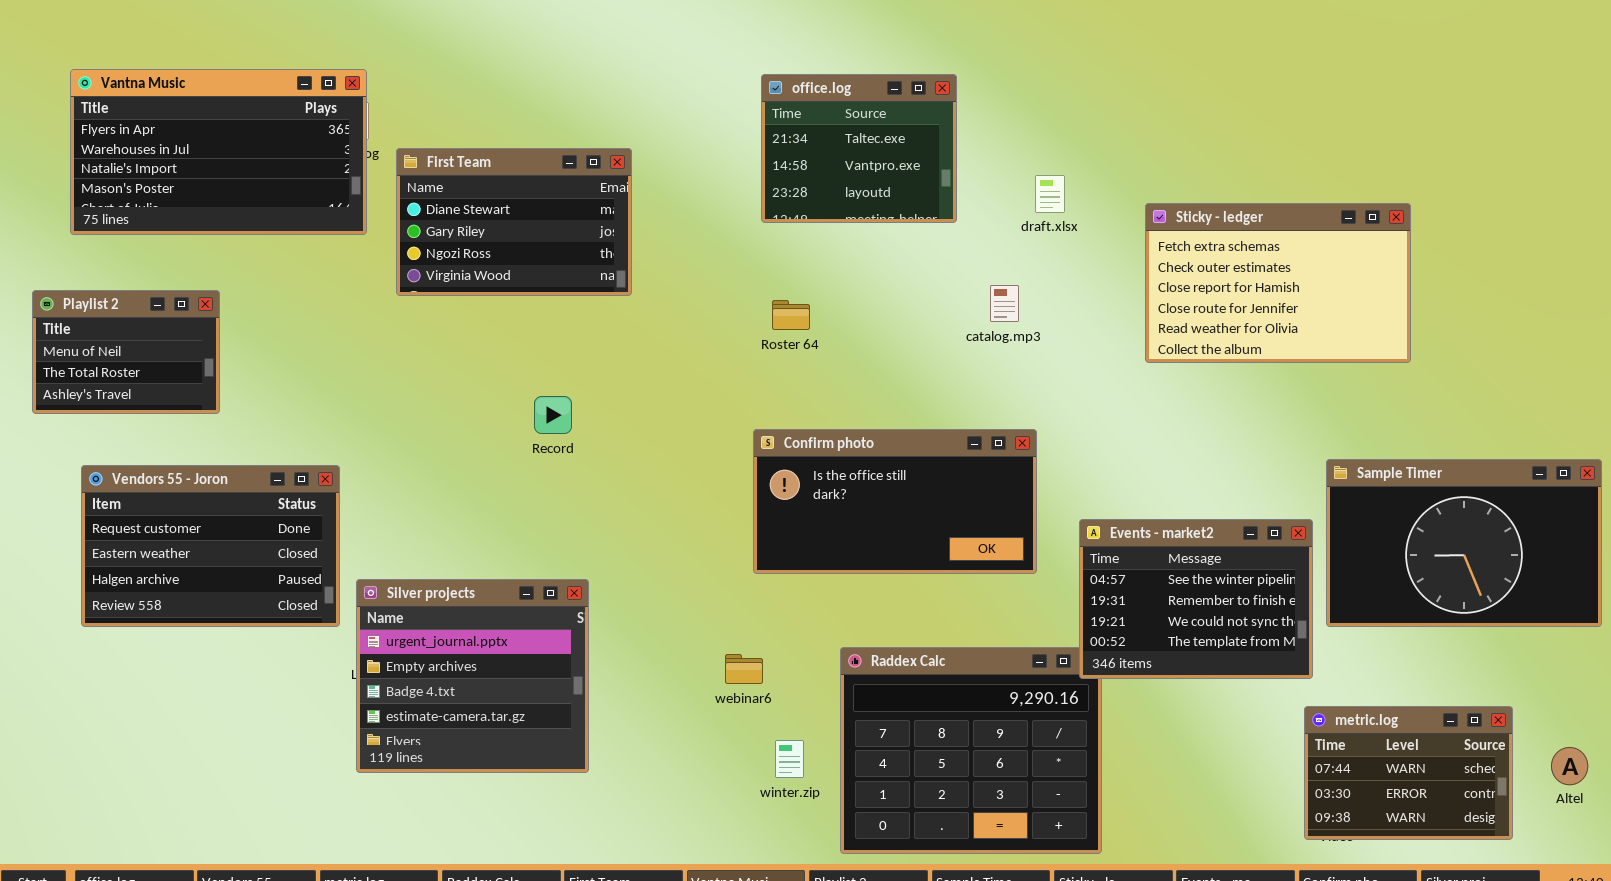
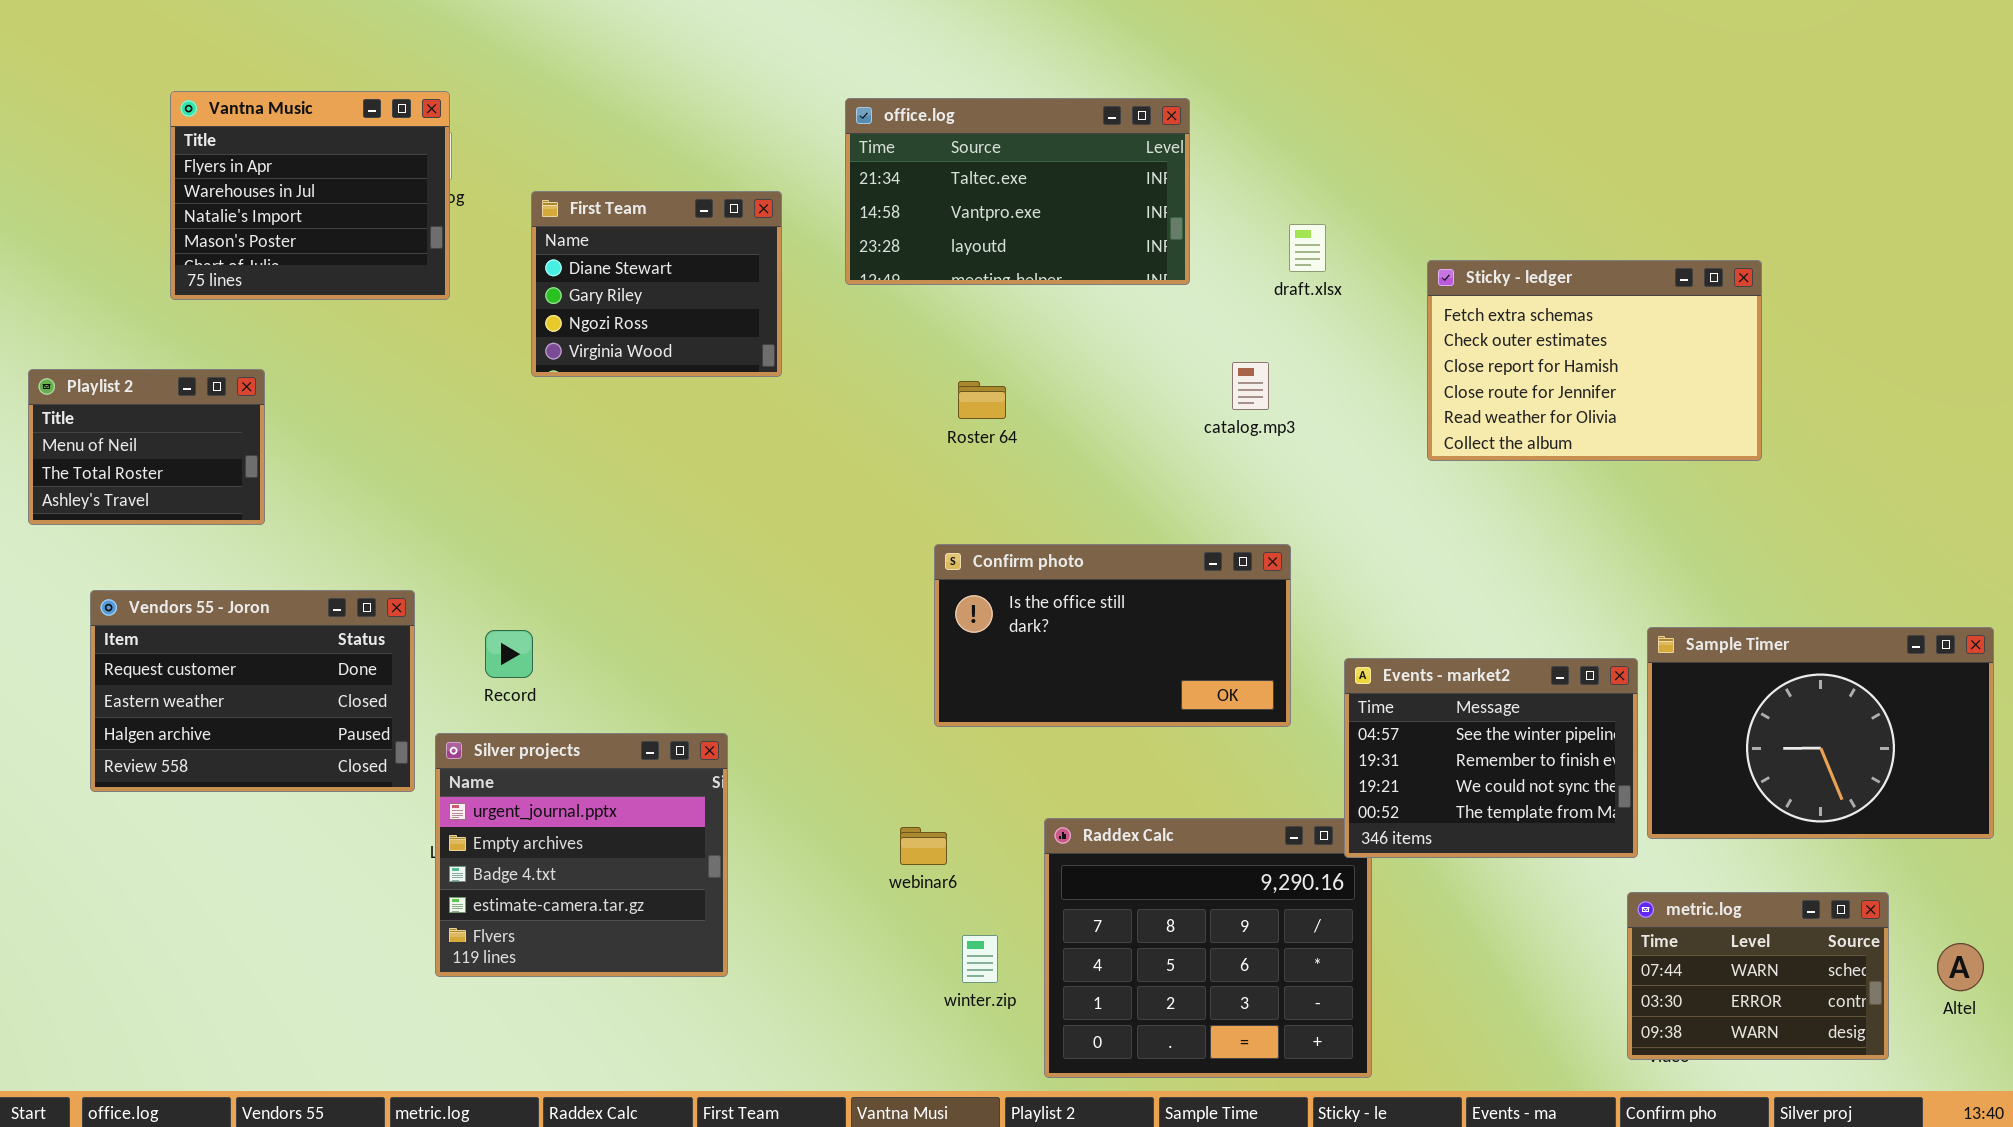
Vantna Music: [70,69,367,235] -> [170,91,450,300], resized
office.log: [761,74,957,223] -> [845,98,1190,285], resized
First Team: [396,148,632,296] -> [531,191,782,377], resized
Record: [534,396,572,434] -> [485,630,533,678], moved
Sample Timer: [1326,459,1602,627] -> [1647,627,1994,839], moved

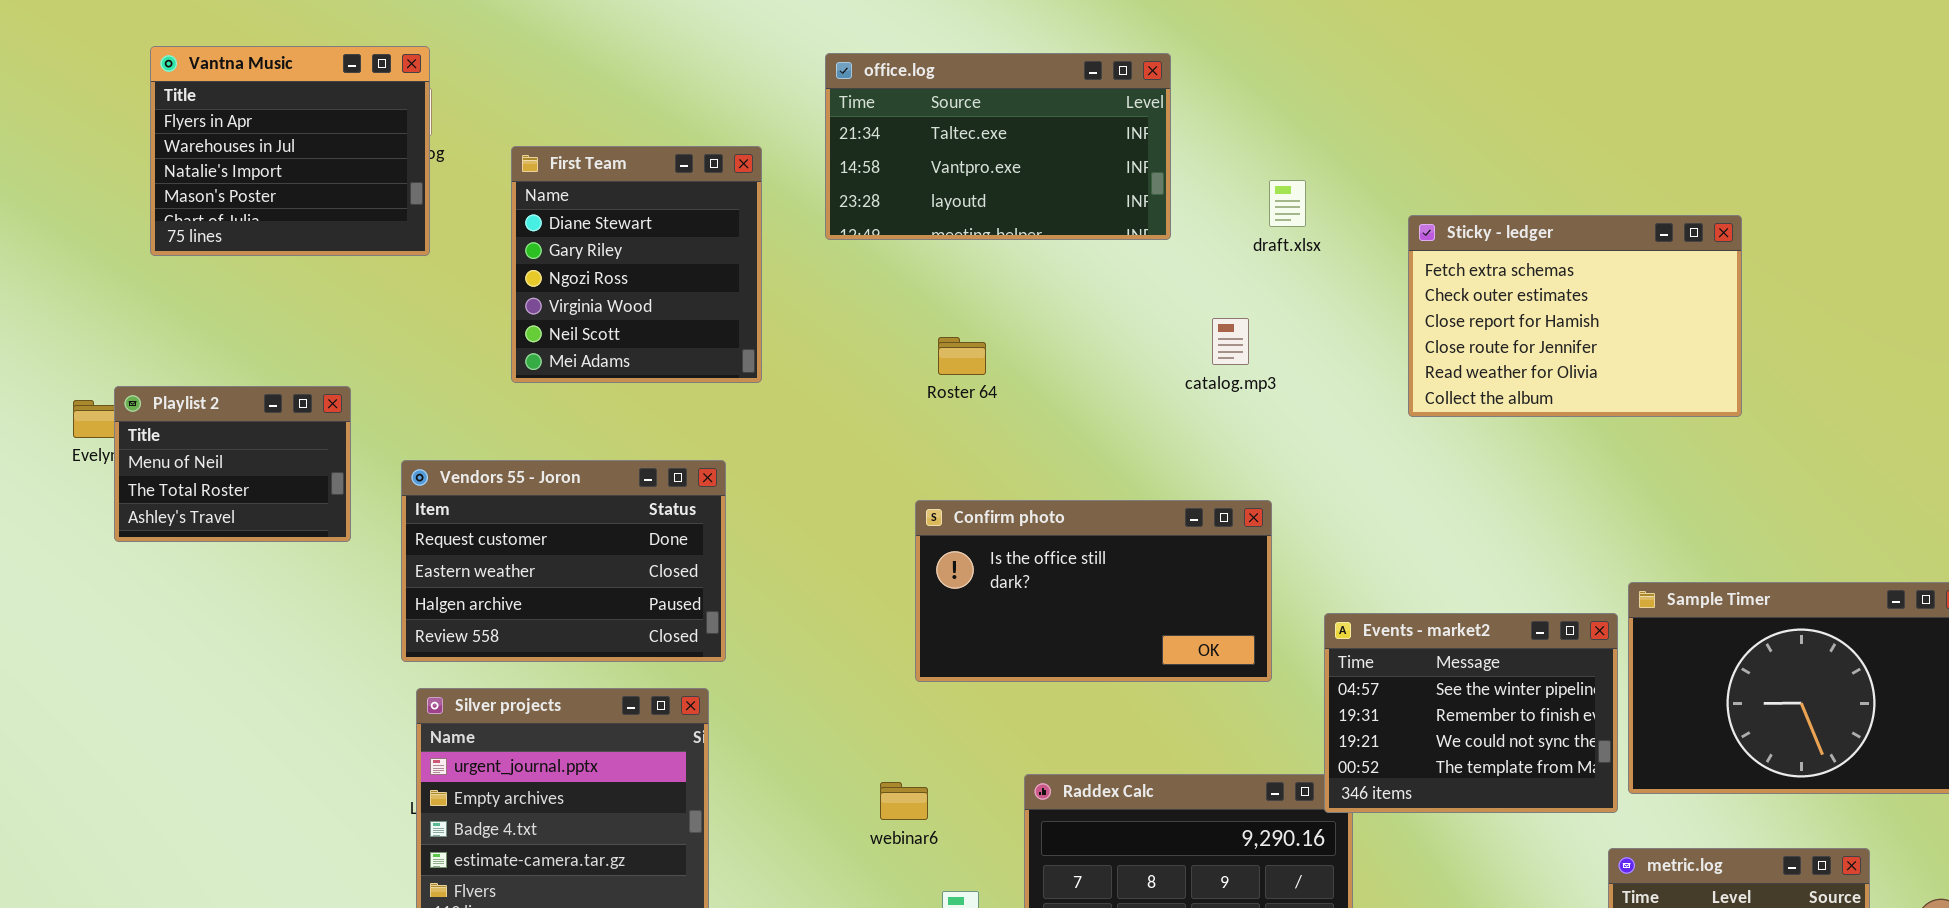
First Team: [531,191,782,377] -> [511,146,762,383], resized
Playlist 2: [28,369,265,525] -> [114,386,351,542], moved
Vendors 55 - Joron: [90,590,415,792] -> [401,460,726,662], moved

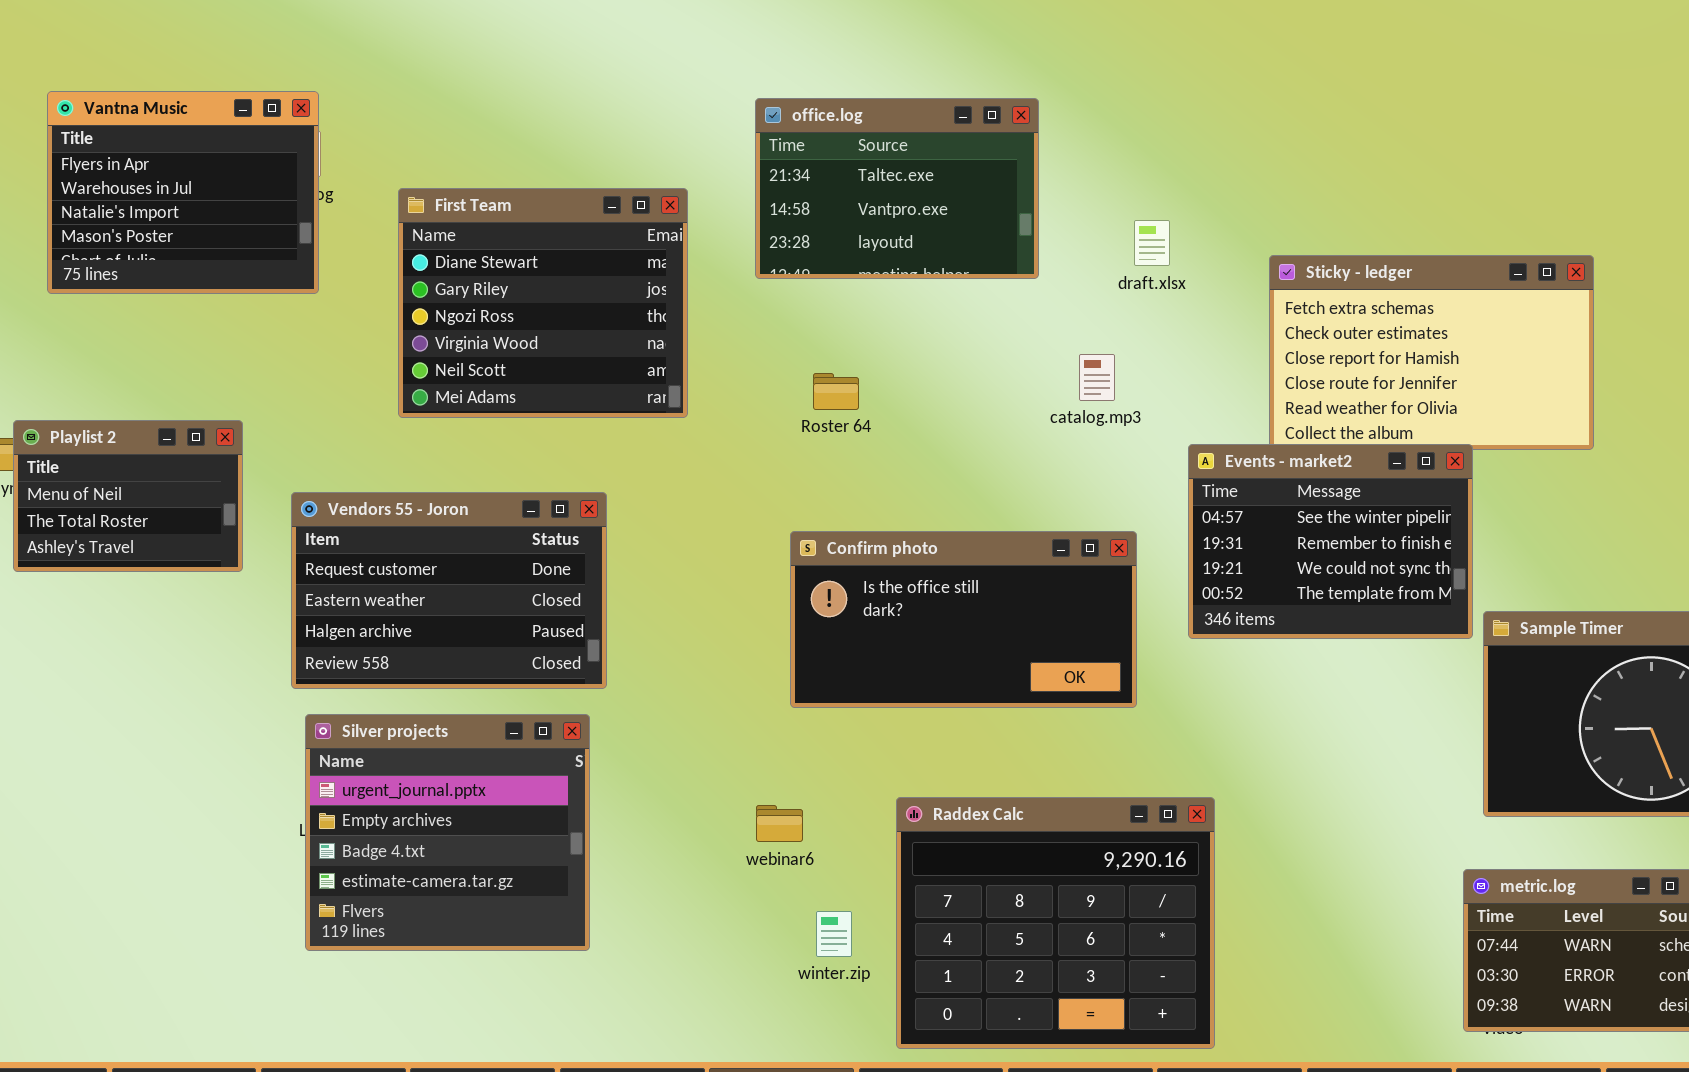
office.log: [825,53,1171,240] -> [755,98,1039,279], resized
First Team: [511,146,762,383] -> [398,188,688,418], resized
Events - market2: [1324,613,1618,813] -> [1188,444,1473,639], moved

